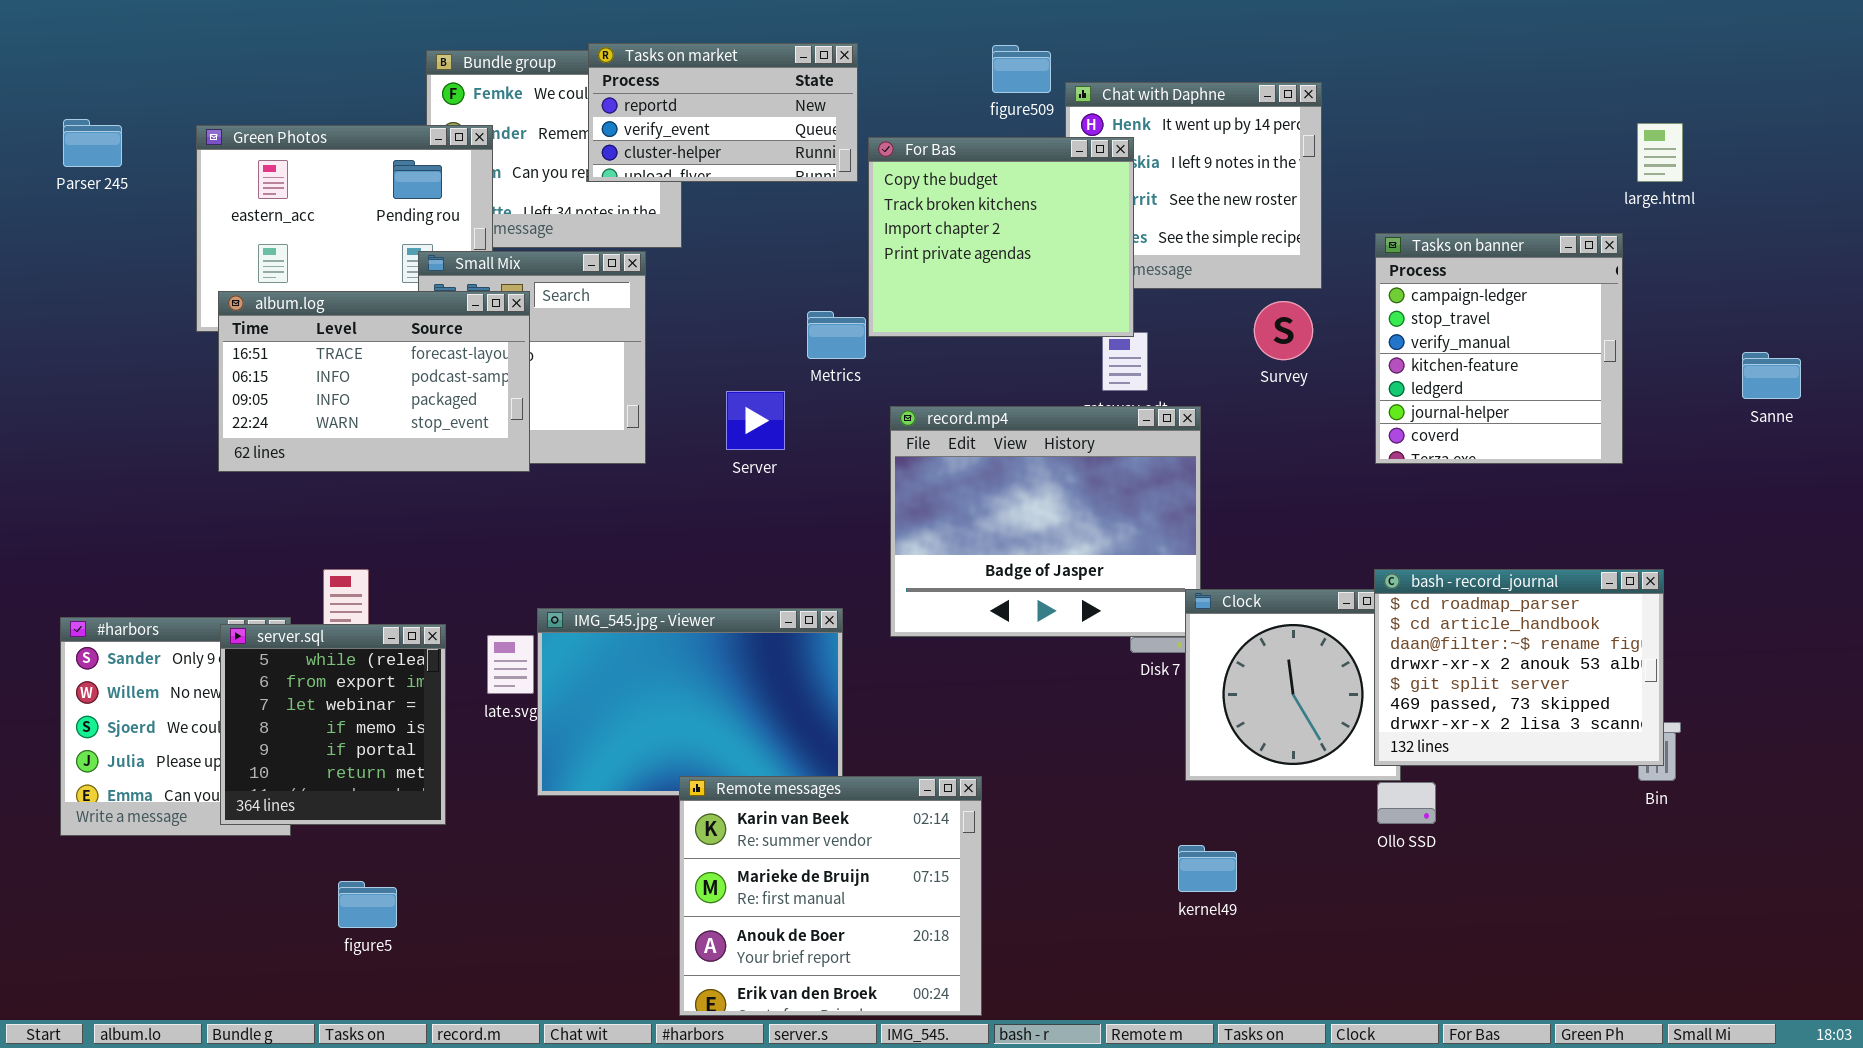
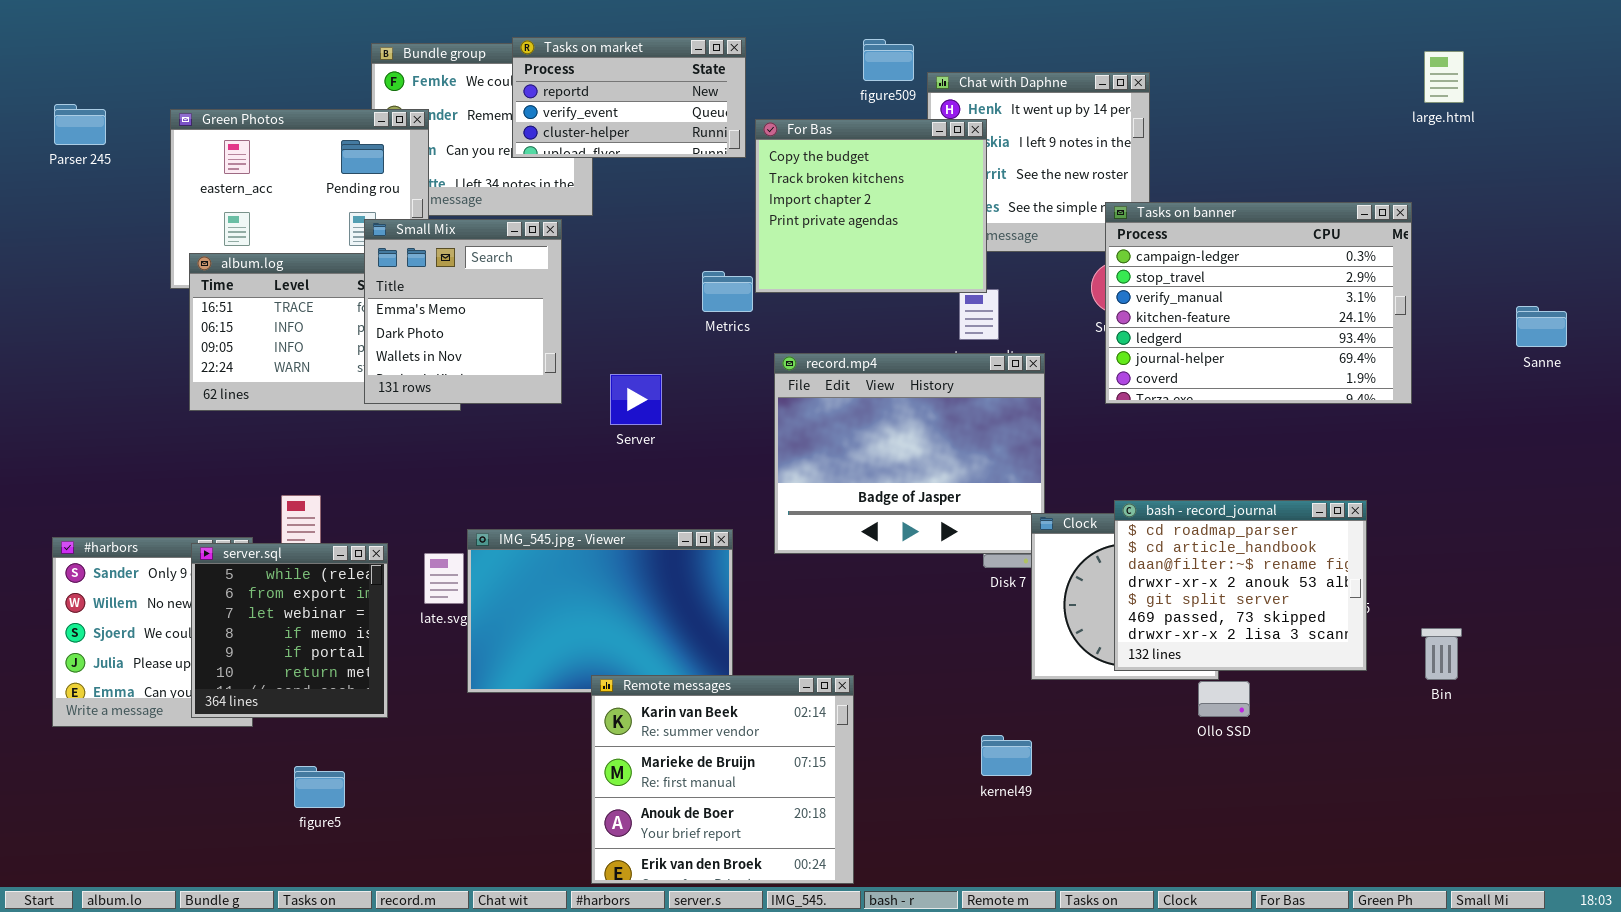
large.html: [1637,123,1683,182] -> [1424,51,1464,103], moved
Tasks on banner: [1375,233,1623,464] -> [1105,202,1412,404], resized
Small Mix: [418,251,646,464] -> [364,219,562,404], raised
Server: [726,391,785,450] -> [610,374,662,425], moved
bash - record_journal: [1374,569,1664,766] -> [1114,500,1367,671], moved
kernel49: [1178,845,1237,892] -> [981,735,1032,776], moved

